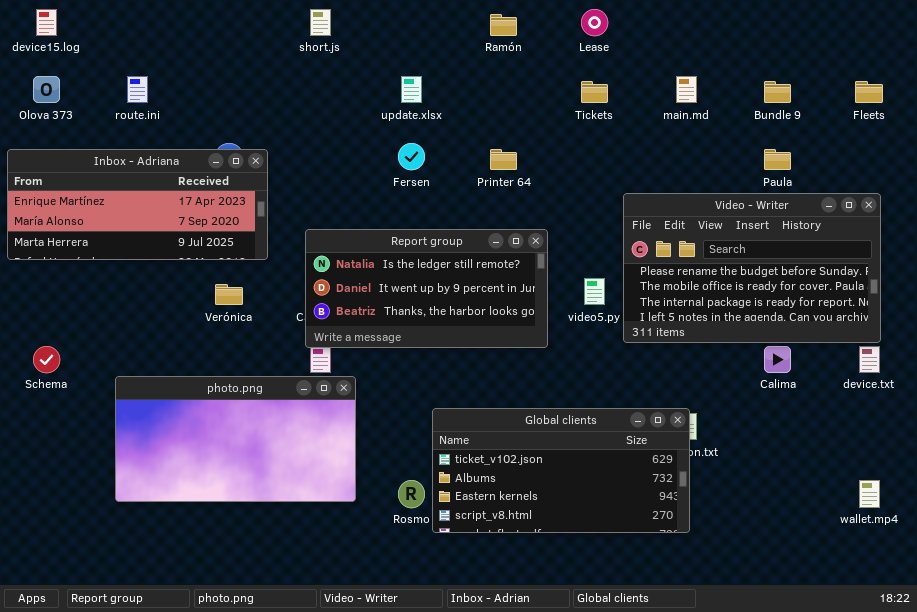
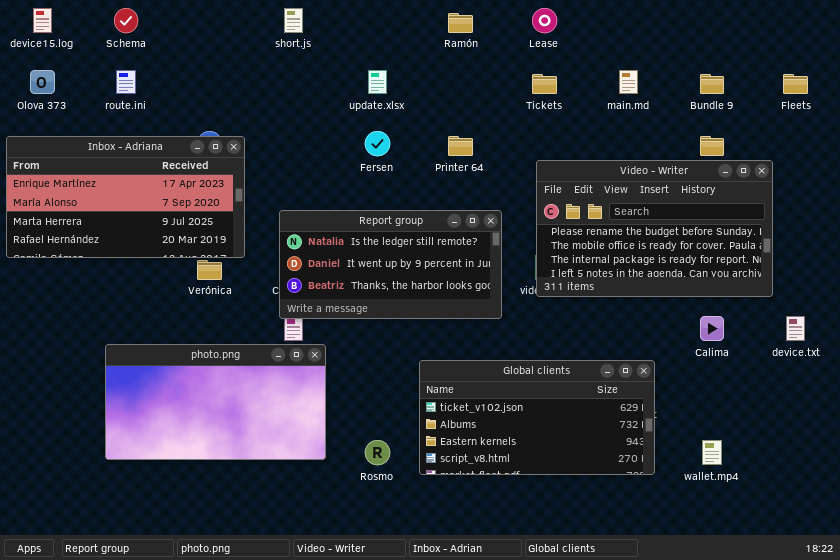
Inbox - Adriana: [7,149,268,260] -> [6,136,245,258], resized
Video - Writer: [623,193,881,343] -> [536,160,773,297], moved
Schema: [33,346,60,373] -> [114,8,138,33], moved
Global clients: [432,408,690,533] -> [419,360,655,475], moved
wallet.mp4: [859,480,880,508] -> [702,440,722,465], moved

